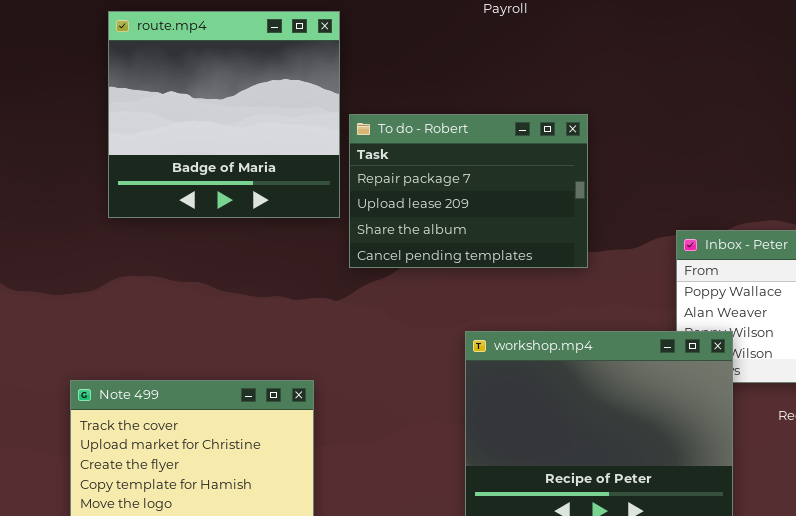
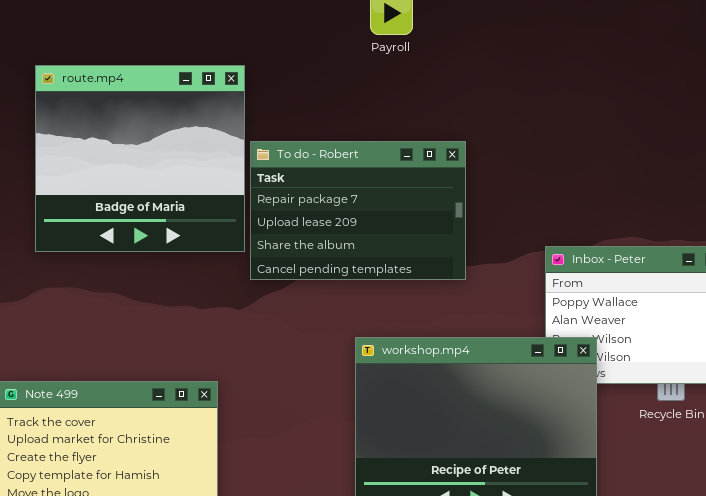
route.mp4: [108,11,340,218] -> [35,65,245,252], moved

